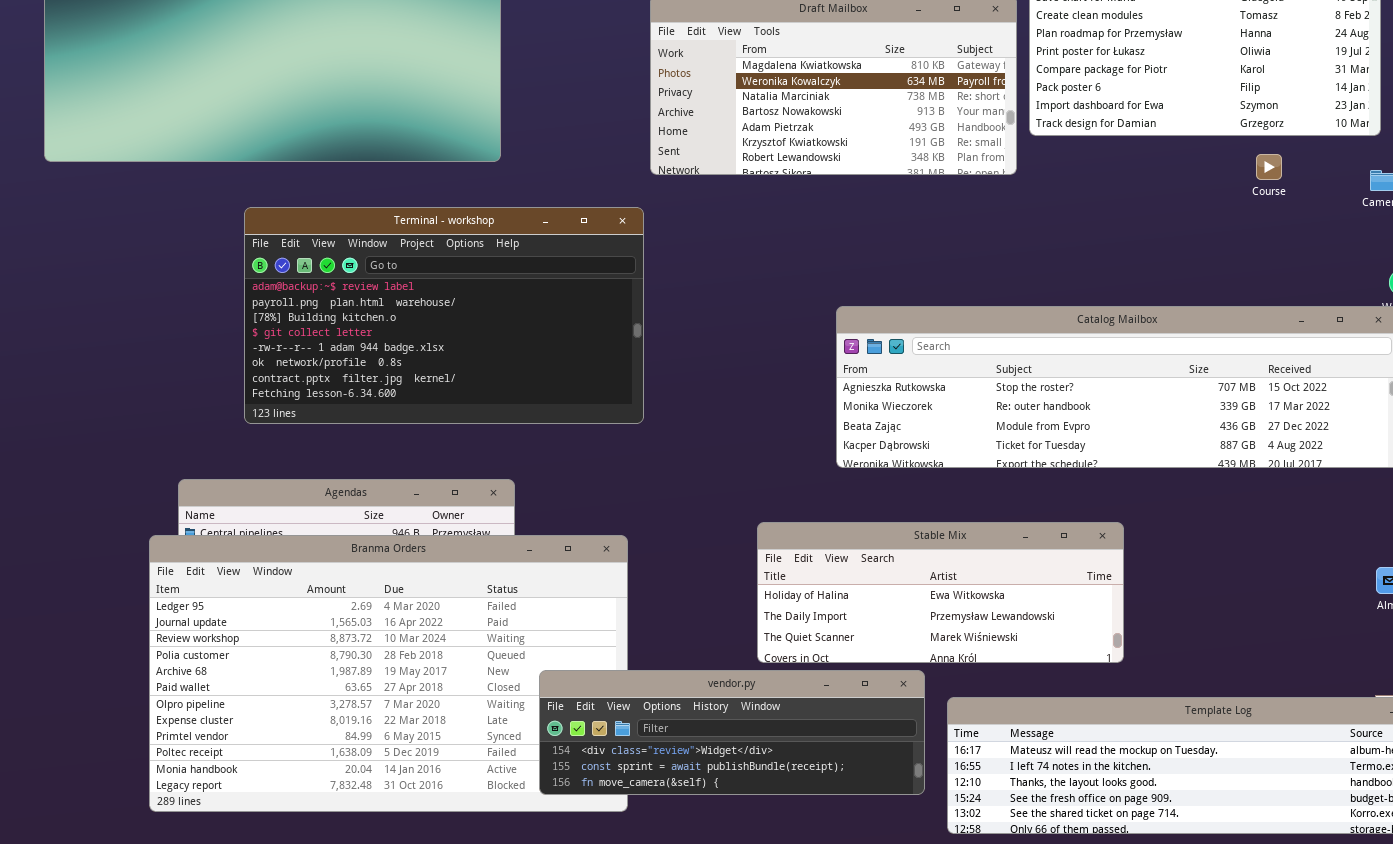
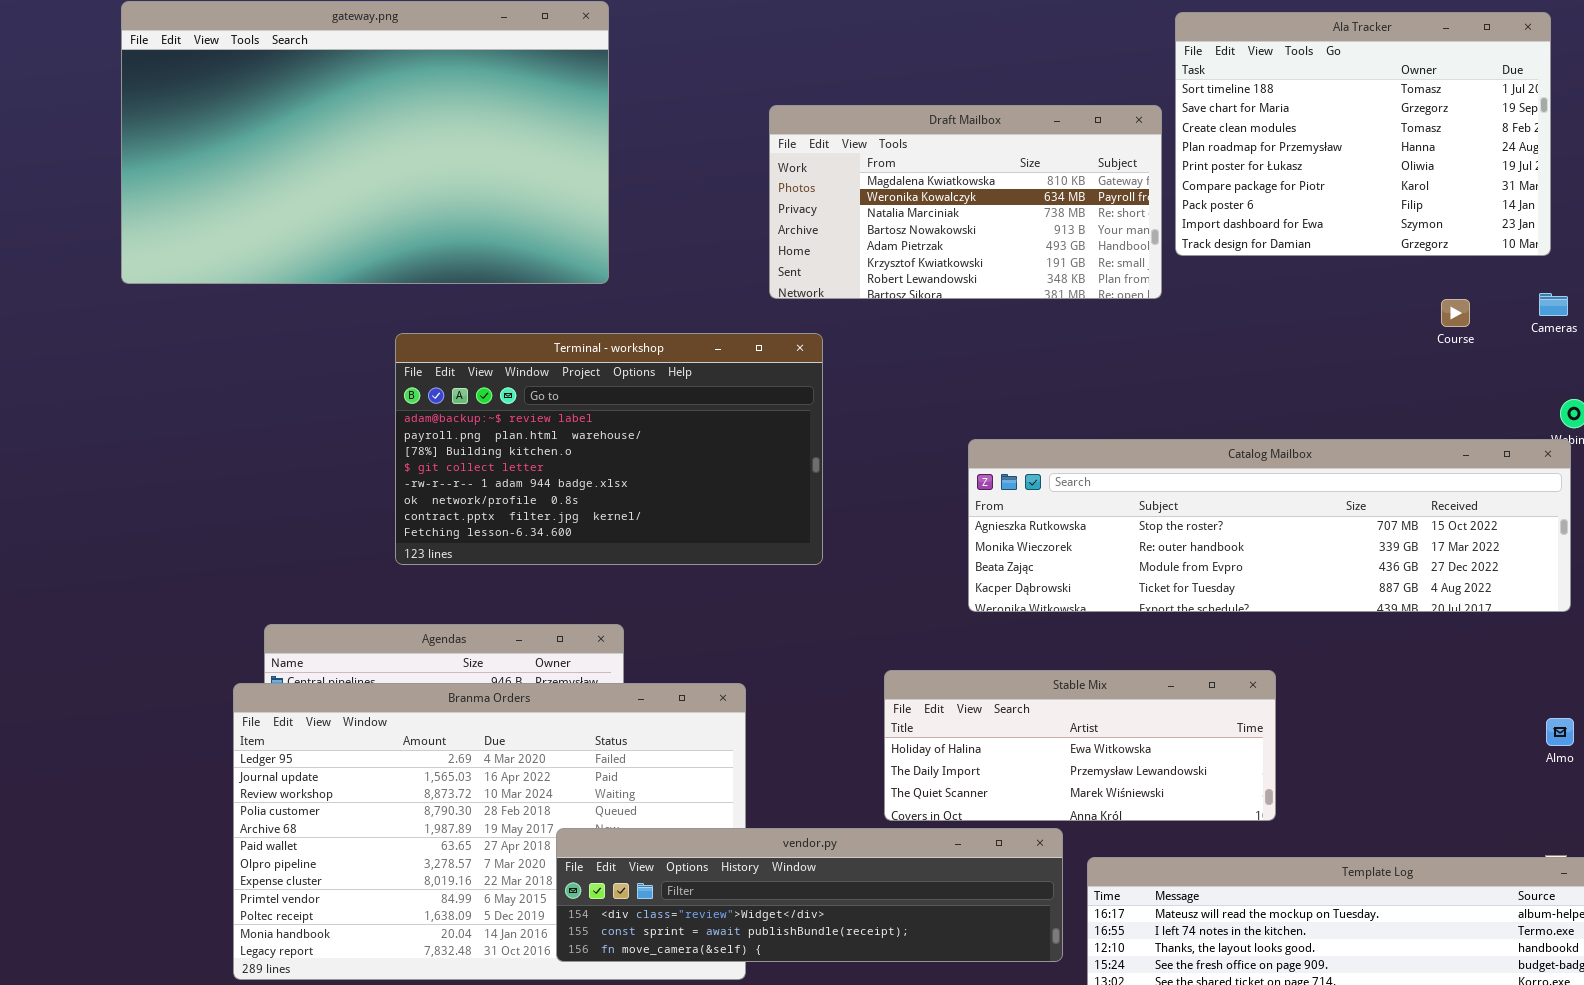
Course: [1256,154,1282,180] -> [1441,299,1470,327], moved
Terminal - workshop: [244,207,644,424] -> [395,333,823,565], moved
vendor.py: [539,670,925,795] -> [556,828,1063,962], resized

